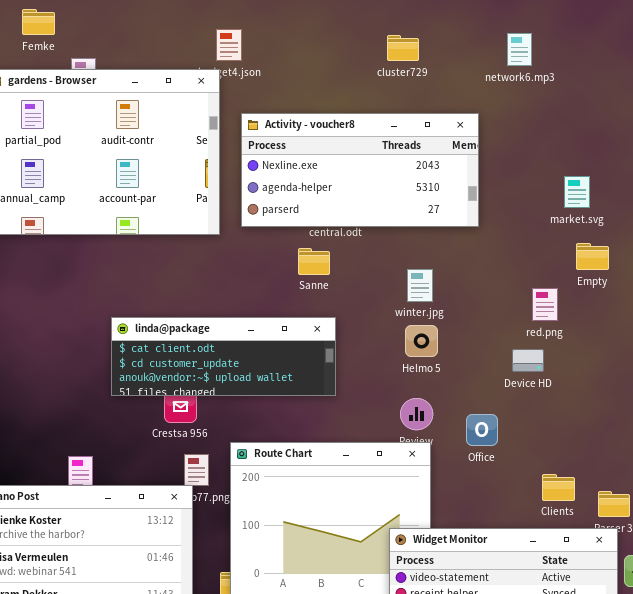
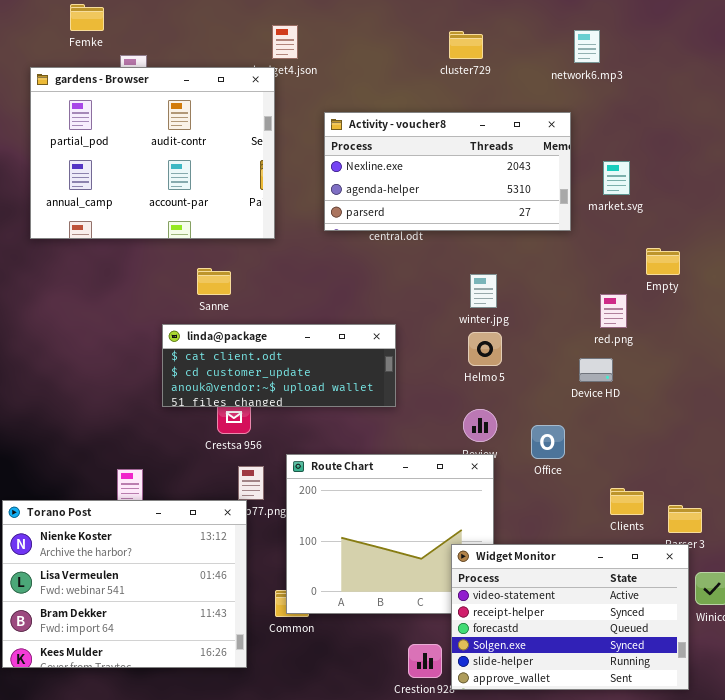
Activity - voucher8: [241,113,479,227] -> [324,112,571,231], moved
market.svg: [564,176,590,208] -> [603,161,630,195], moved
Sanne: [298,248,330,275] -> [197,268,231,295], moved

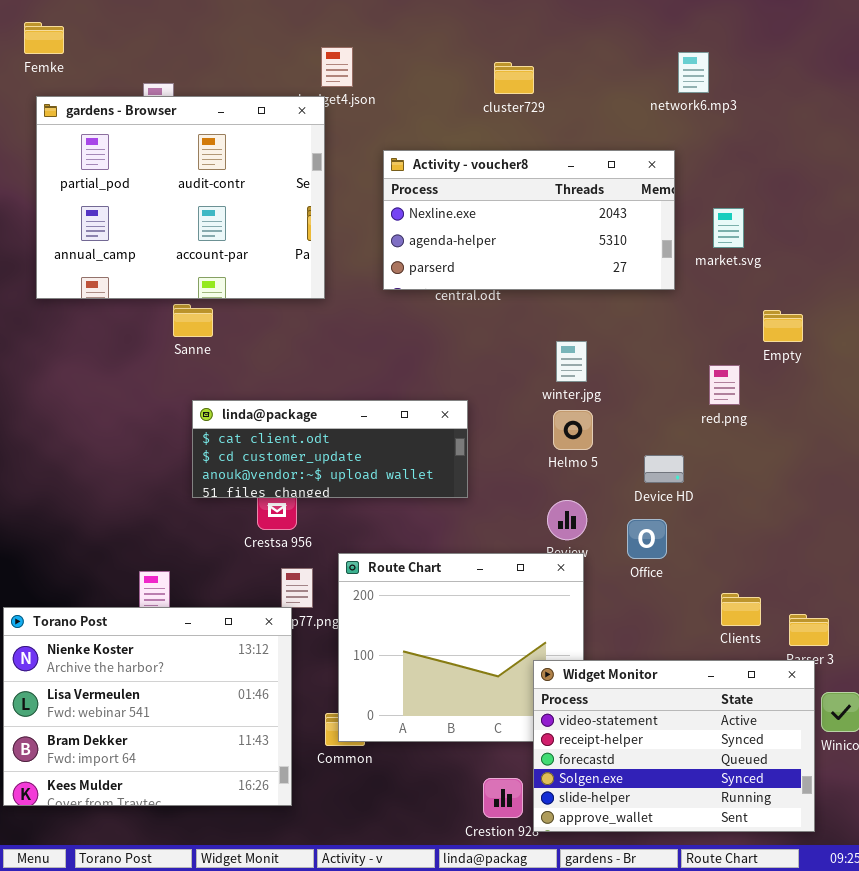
Femke: [70,4,104,31] -> [24,22,64,54], moved
cluster729: [449,31,483,59] -> [494,62,534,94], moved
Sanne: [197,268,231,295] -> [173,304,213,337], moved
Device HD: [579,358,613,382] -> [644,455,684,483], moved

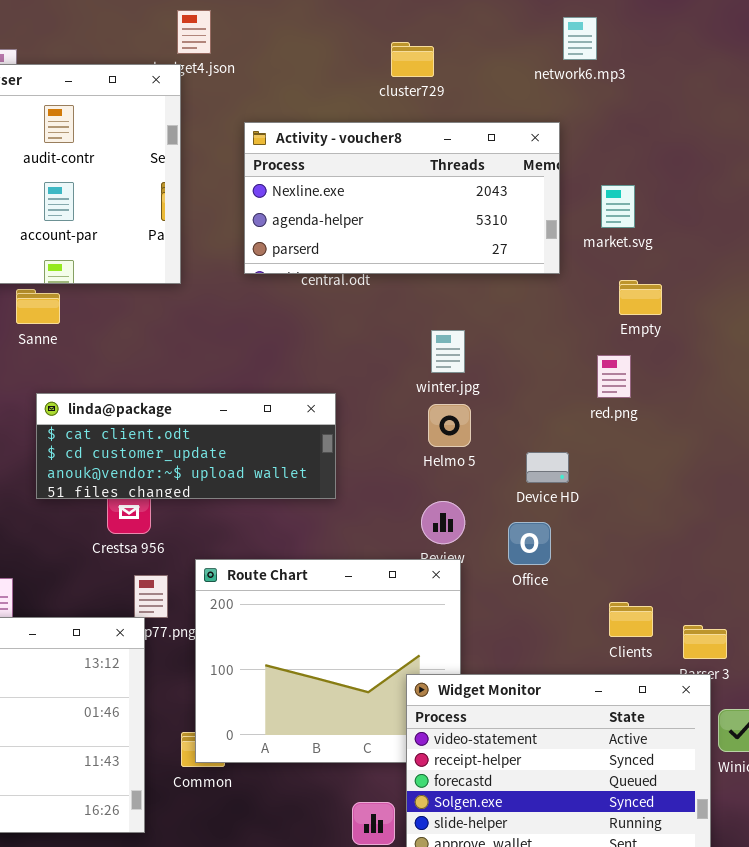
cluster729: [494,62,534,94] -> [391,42,434,77], moved
Empty: [763,310,803,342] -> [619,280,662,315], moved

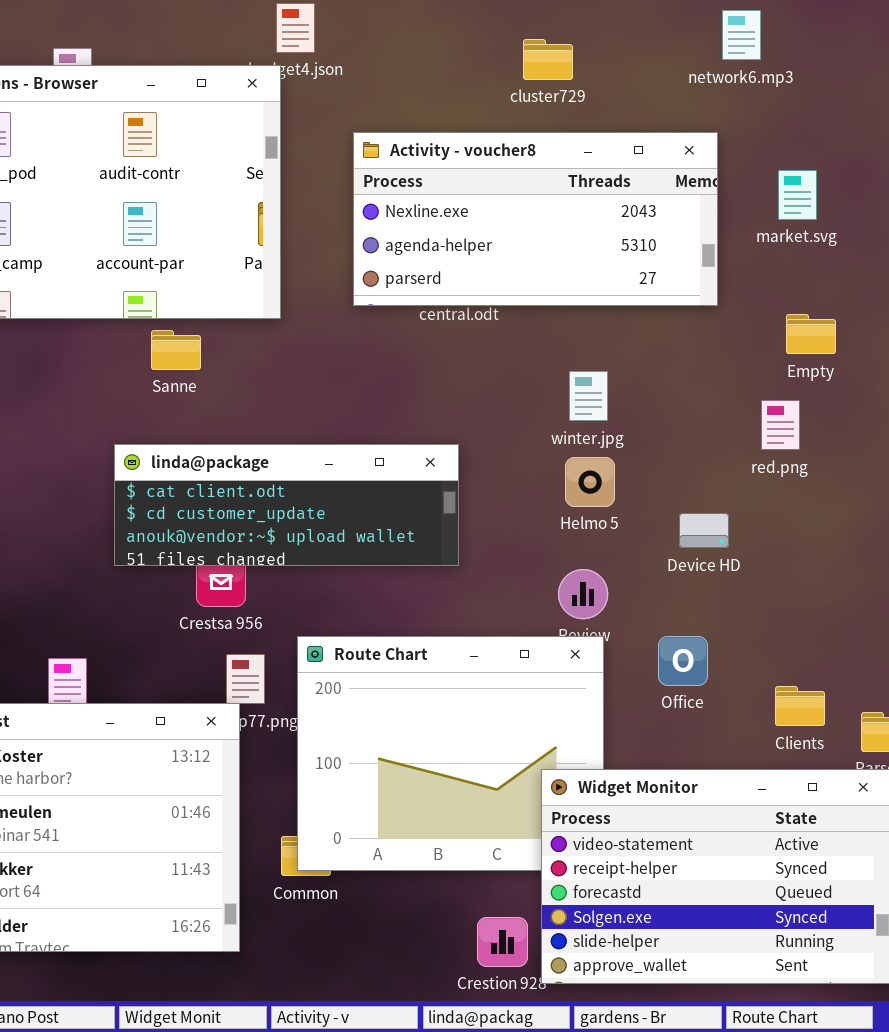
market.svg: [601,185,635,228] -> [778,170,817,220], moved
Sanne: [16,289,60,324] -> [151,330,201,370], moved
Office: [508,522,551,565] -> [658,636,708,686], moved

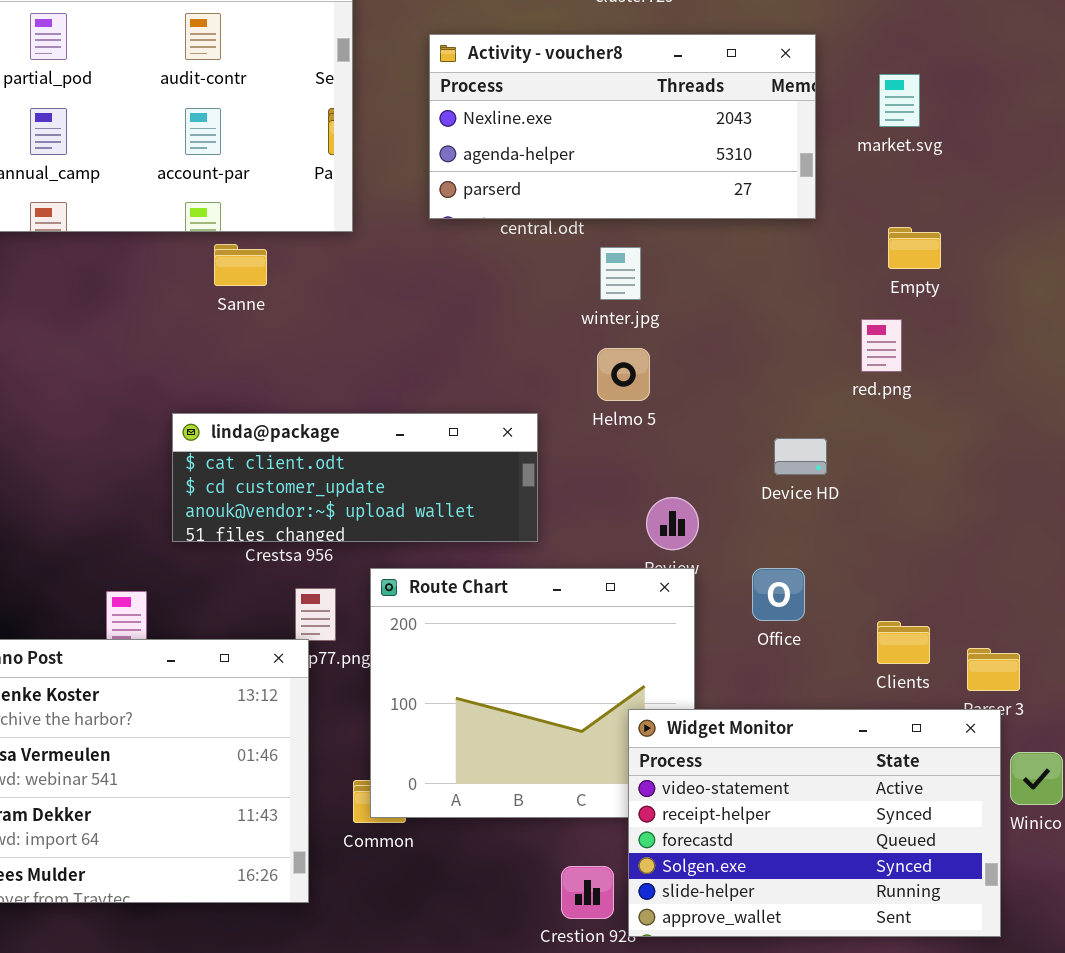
winter.jpg: [569,371,608,421] -> [600,247,641,300], moved
linda@package: [114,444,459,566] -> [172,413,538,542], moved
Helmo 5: [565,457,615,507] -> [597,348,650,401], moved

